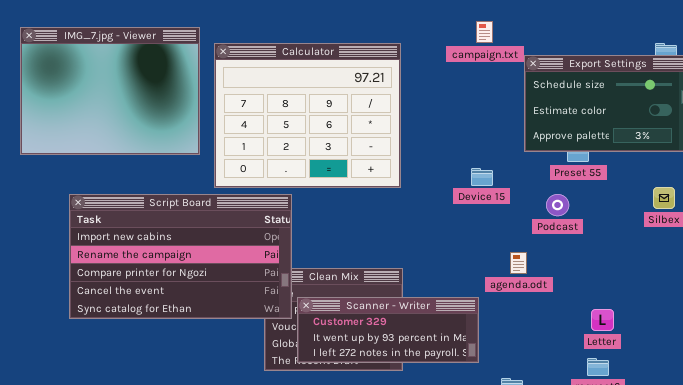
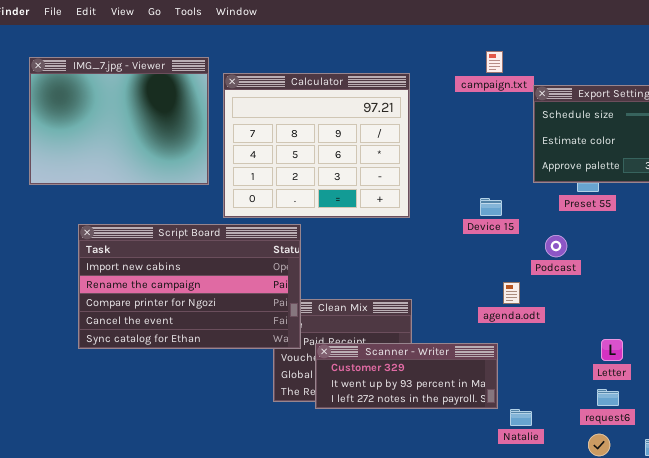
Podcast: [546,194,569,216] -> [545,235,567,257], moved
agenda.odt: [510,252,527,274] -> [503,282,520,304], moved
Scanner - Writer: [297,297,479,363] -> [315,343,498,409], moved

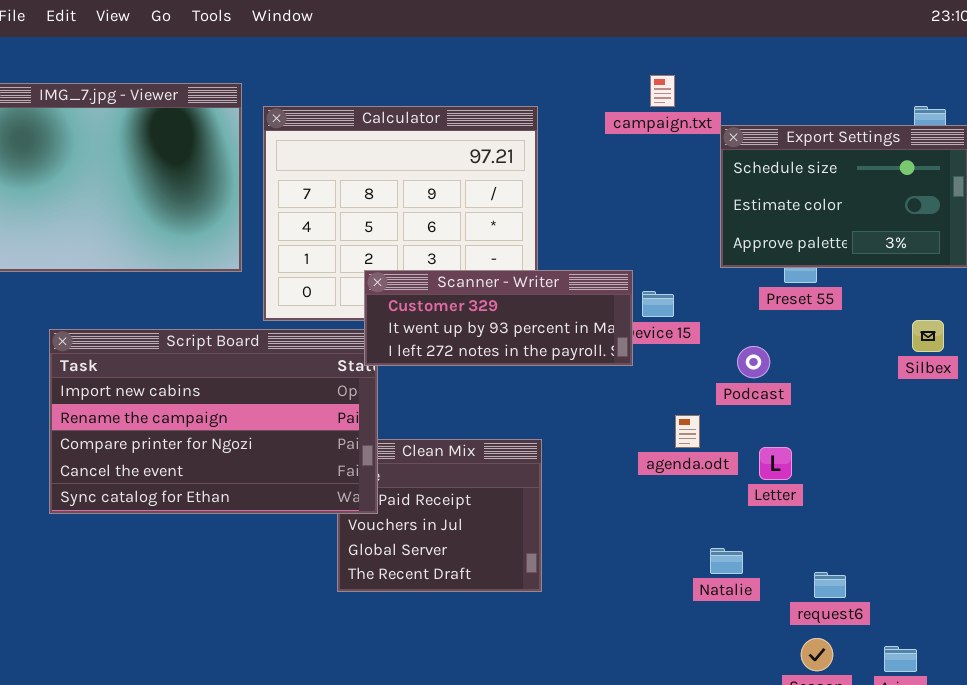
Letter: [601,339,623,361] -> [759,447,792,480], moved
Scanner - Writer: [315,343,498,409] -> [364,270,633,366], moved
Natalie: [510,409,532,426] -> [710,548,743,574], moved

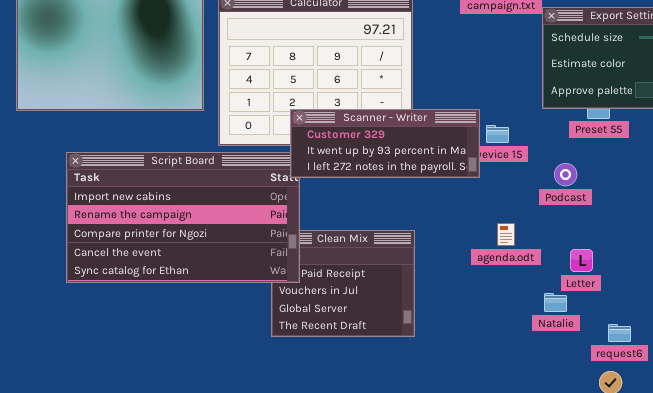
agenda.odt: [675,415,700,448] -> [497,223,515,246], moved
Letter: [759,447,792,480] -> [570,249,593,272], moved
Natalie: [710,548,743,574] -> [544,293,567,312], moved

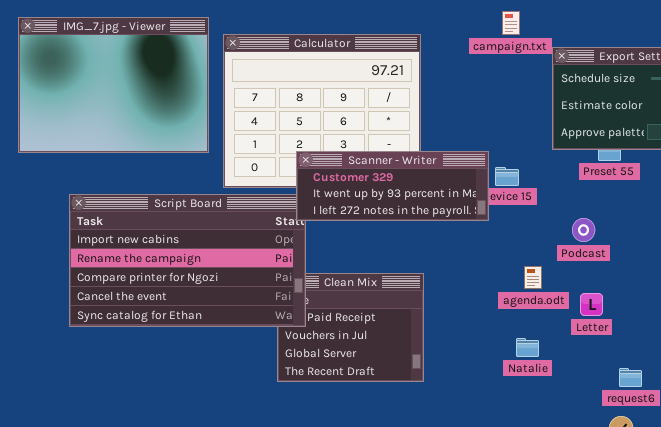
Podcast: [554,163,577,186] -> [572,218,595,242], moved
agenda.odt: [497,223,515,246] -> [524,266,542,289], moved
Natalie: [544,293,567,312] -> [516,338,539,357], moved

